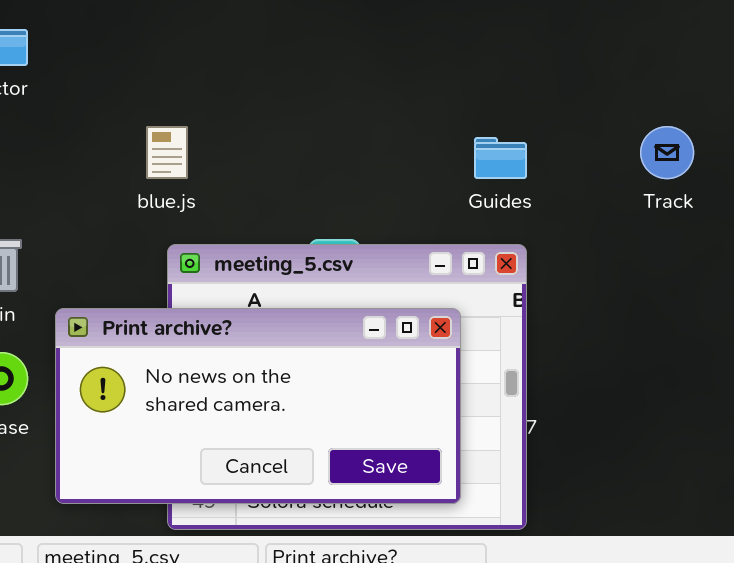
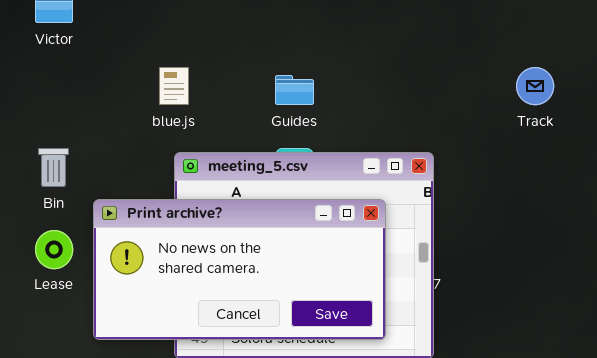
Guides: [474,137,527,179] -> [275,75,314,105], moved

